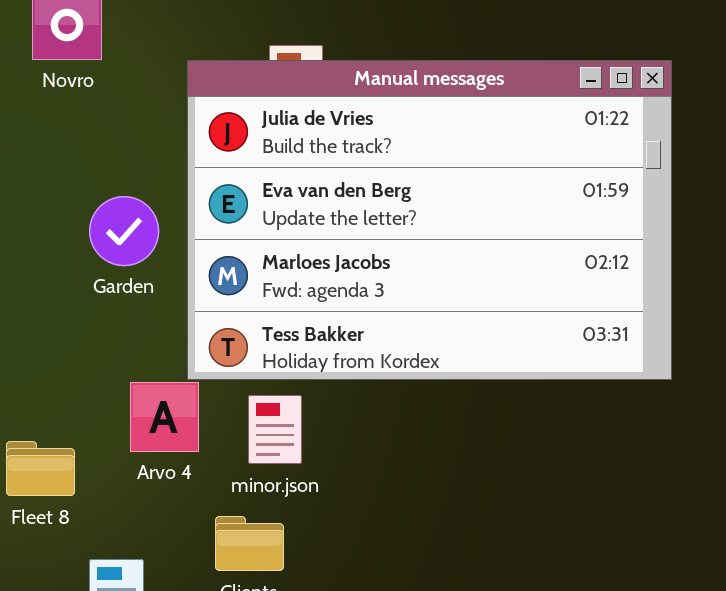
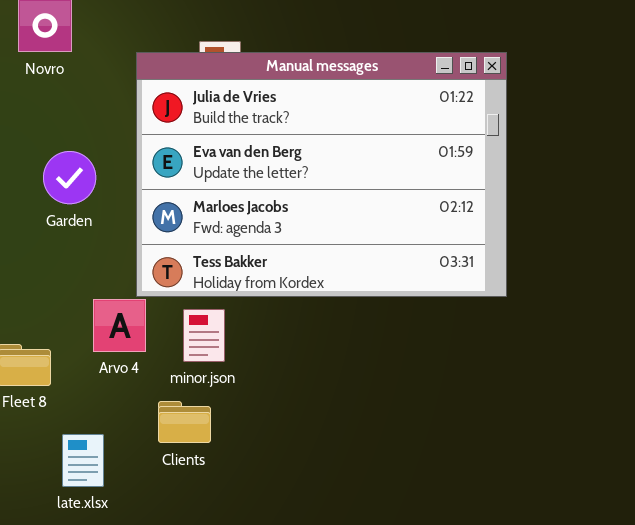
Garden: [89,196,159,266] -> [43,151,96,204], moved

